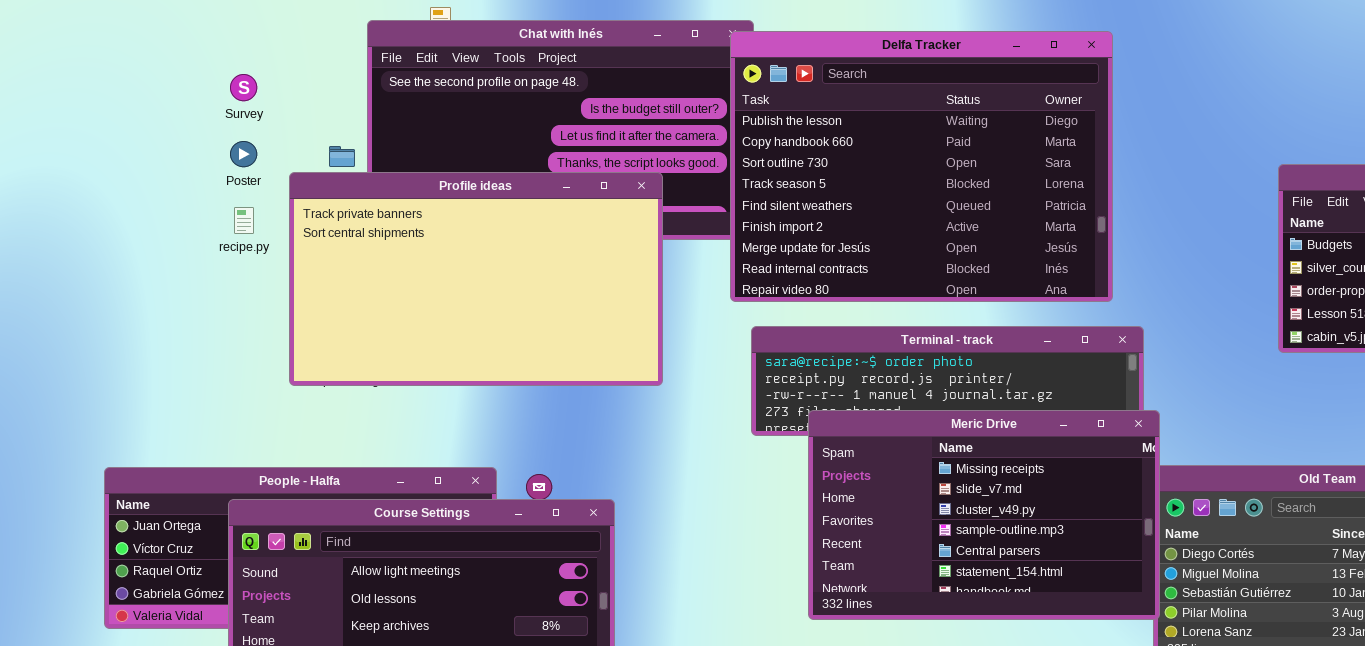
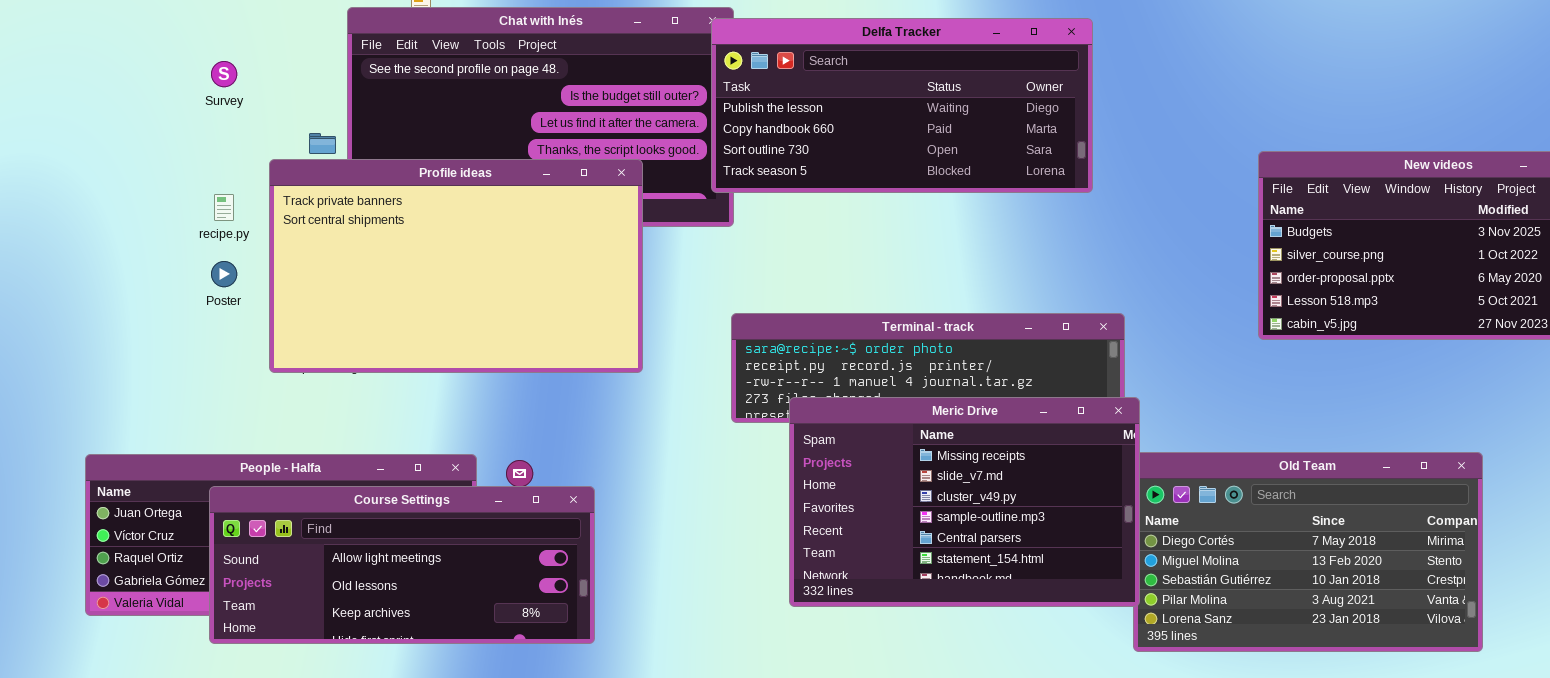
Delfa Tracker: [730,31,1113,302] -> [711,18,1093,193], resized
Poster: [230,141,257,167] -> [211,261,237,287], moved

